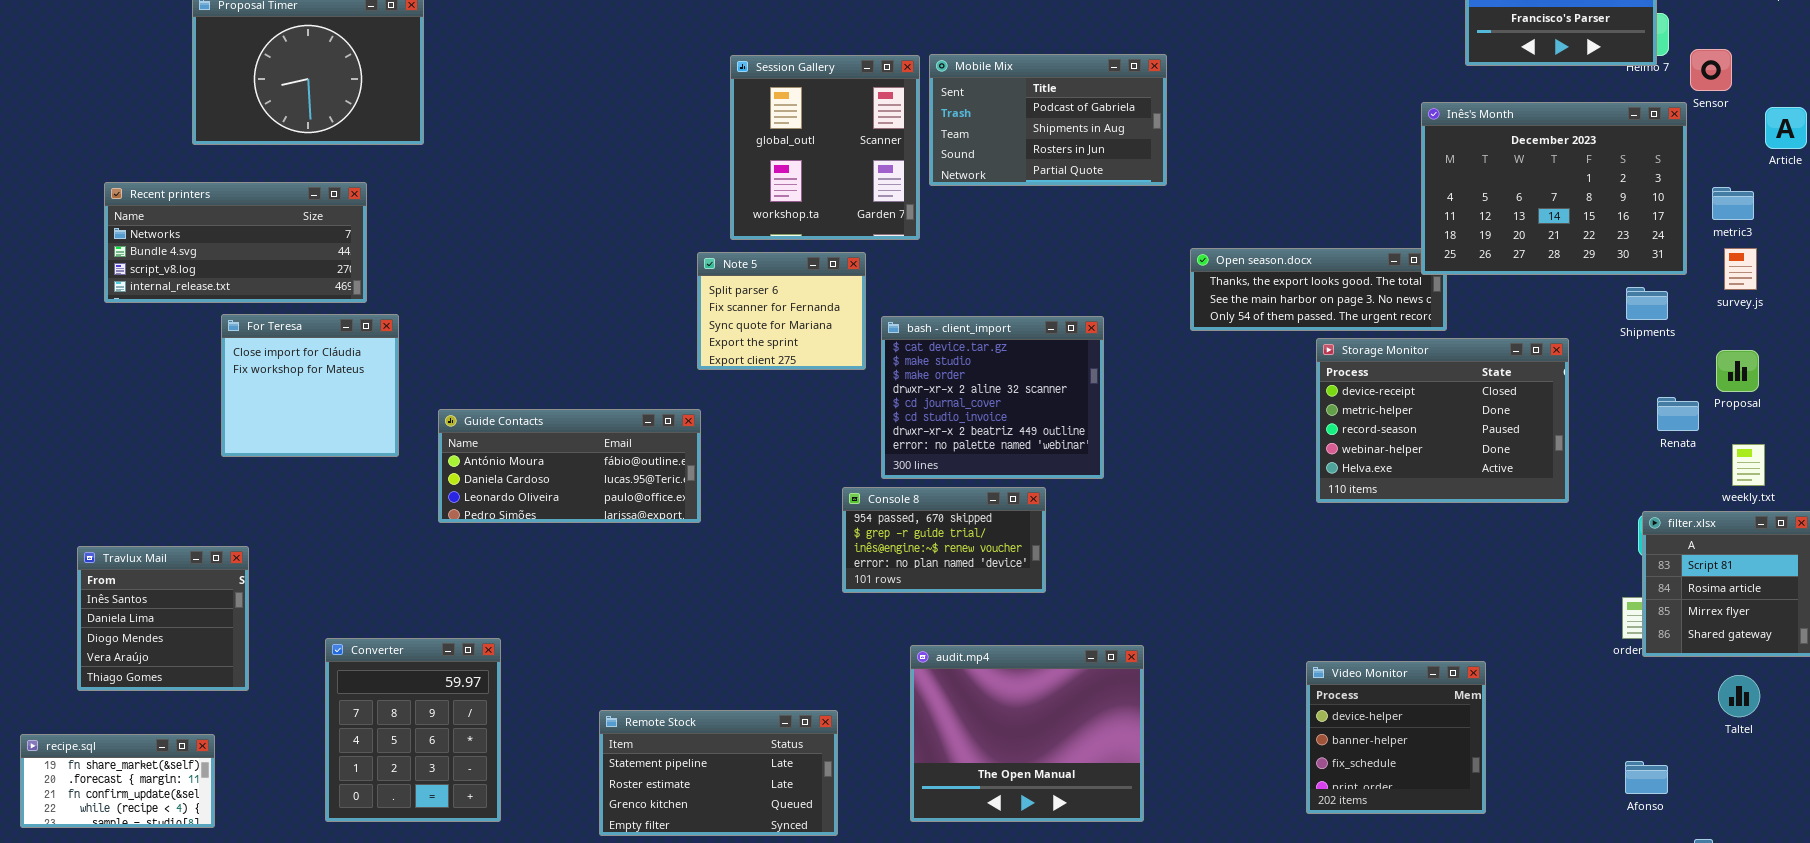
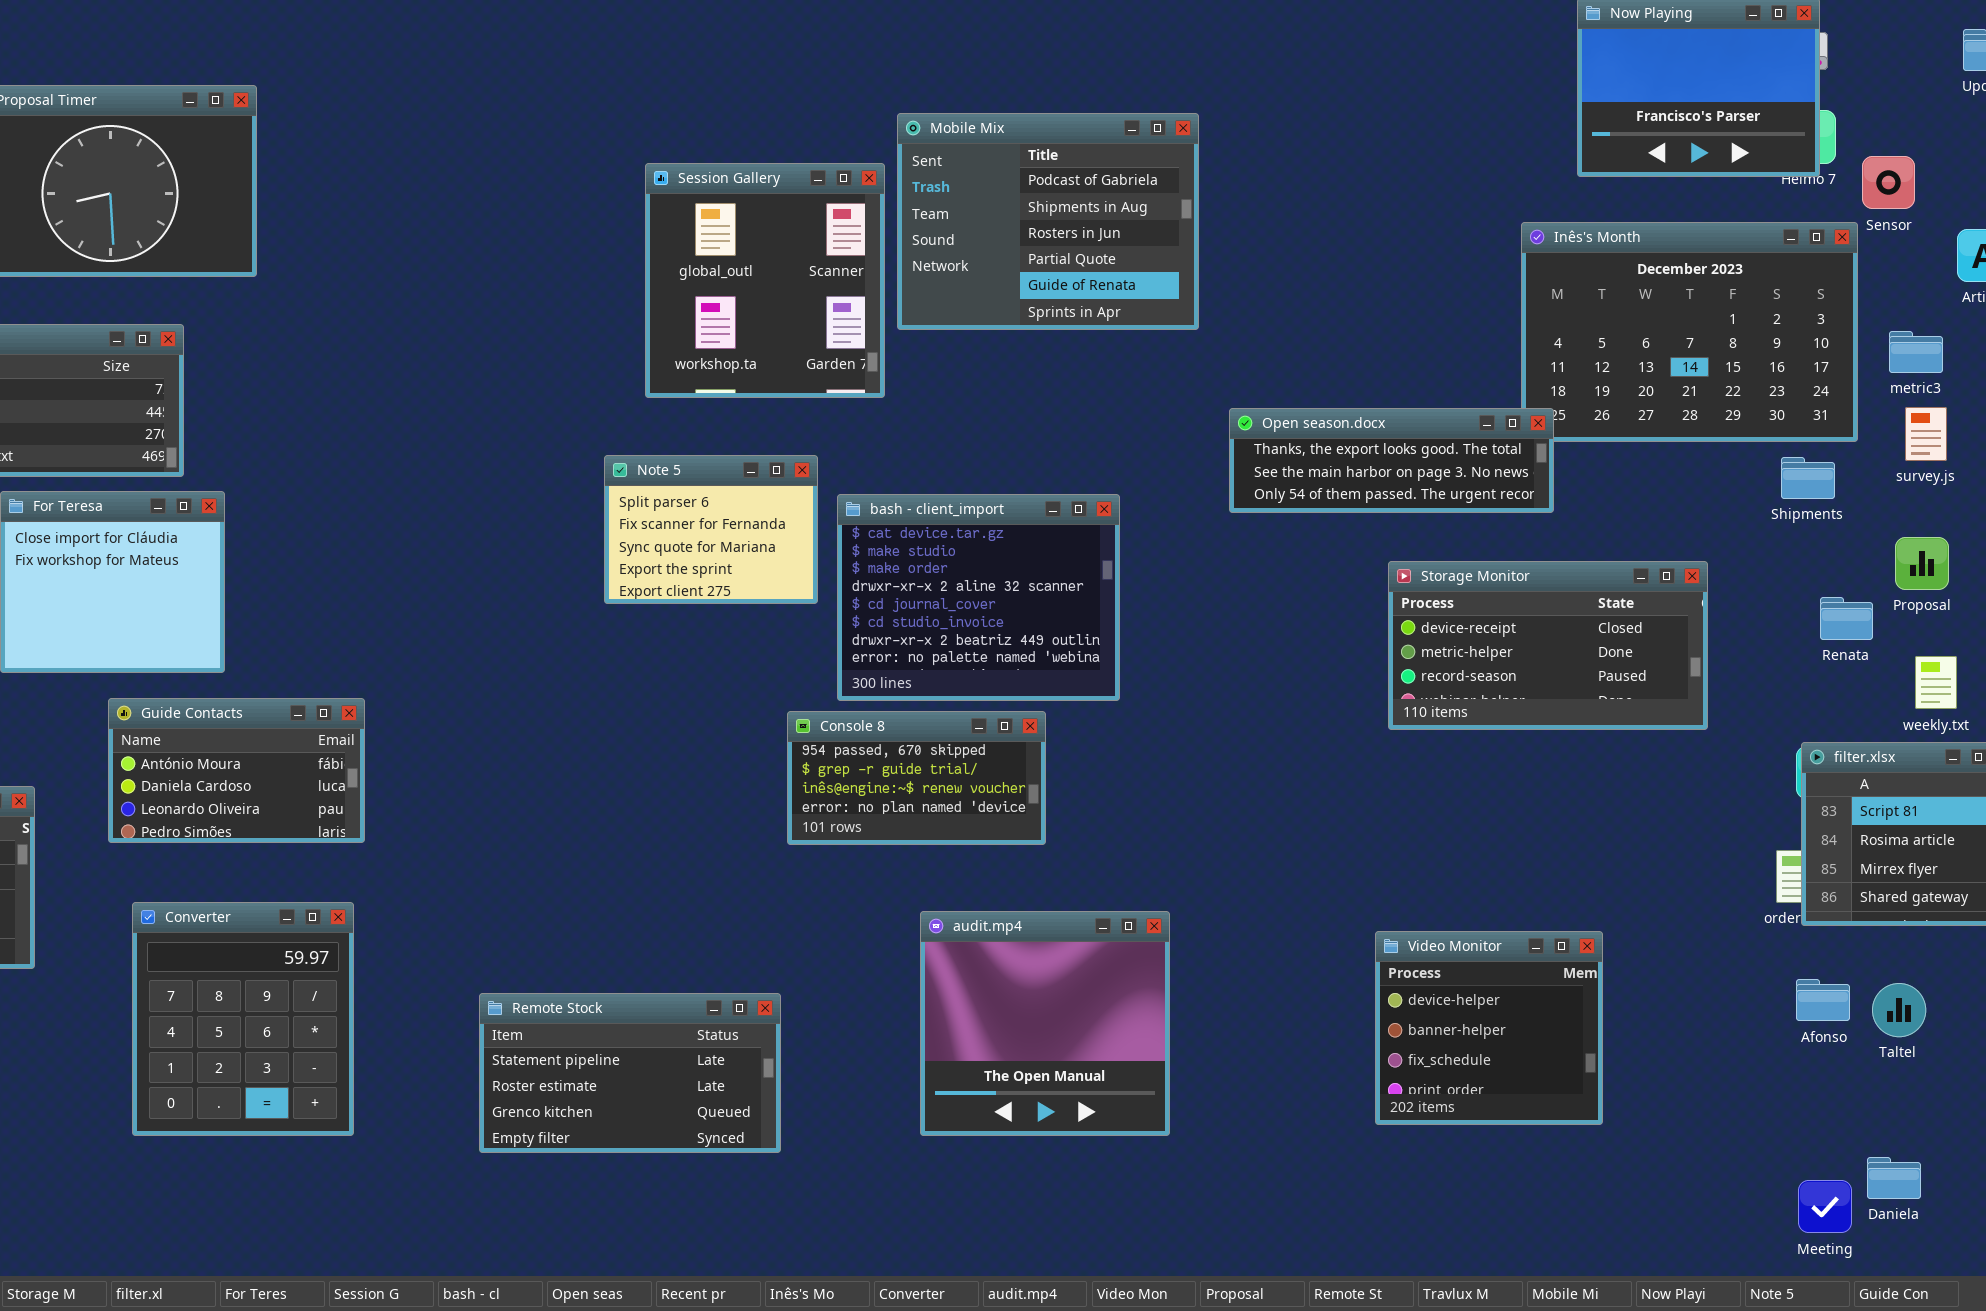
Mobile Mix: [929,54,1167,186] -> [897,113,1199,330], resized
Open season.docx: [1190,248,1447,331] -> [1229,408,1554,513], raised
Note 5: [697,252,866,370] -> [604,455,818,604], moved
Storage Monitor: [1316,338,1569,503] -> [1388,561,1708,730], resized
Guide Contacts: [438,409,701,523] -> [108,698,365,843], moved, resized
audit.mp4: [910,645,1144,822] -> [920,911,1170,1136], resized
Taltel: [1718,675,1760,717] -> [1872,983,1926,1037], moved
Afonso: [1625,761,1668,794] -> [1796,979,1850,1021], moved

